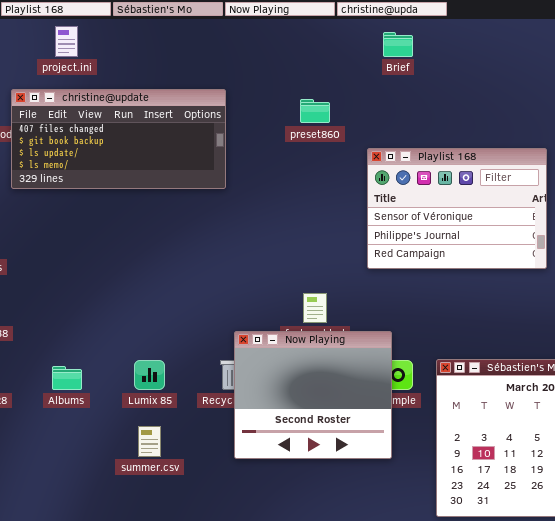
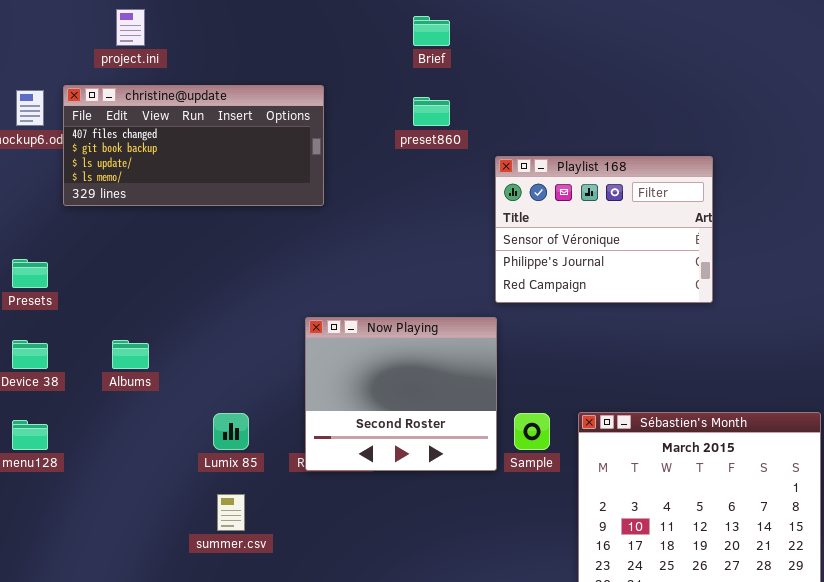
Brief: [383,32,413,57] -> [413,16,450,46], moved
Now Playing: [234,331,392,459] -> [305,317,497,471], moved
Albums: [52,366,82,390] -> [112,340,149,369], moved

